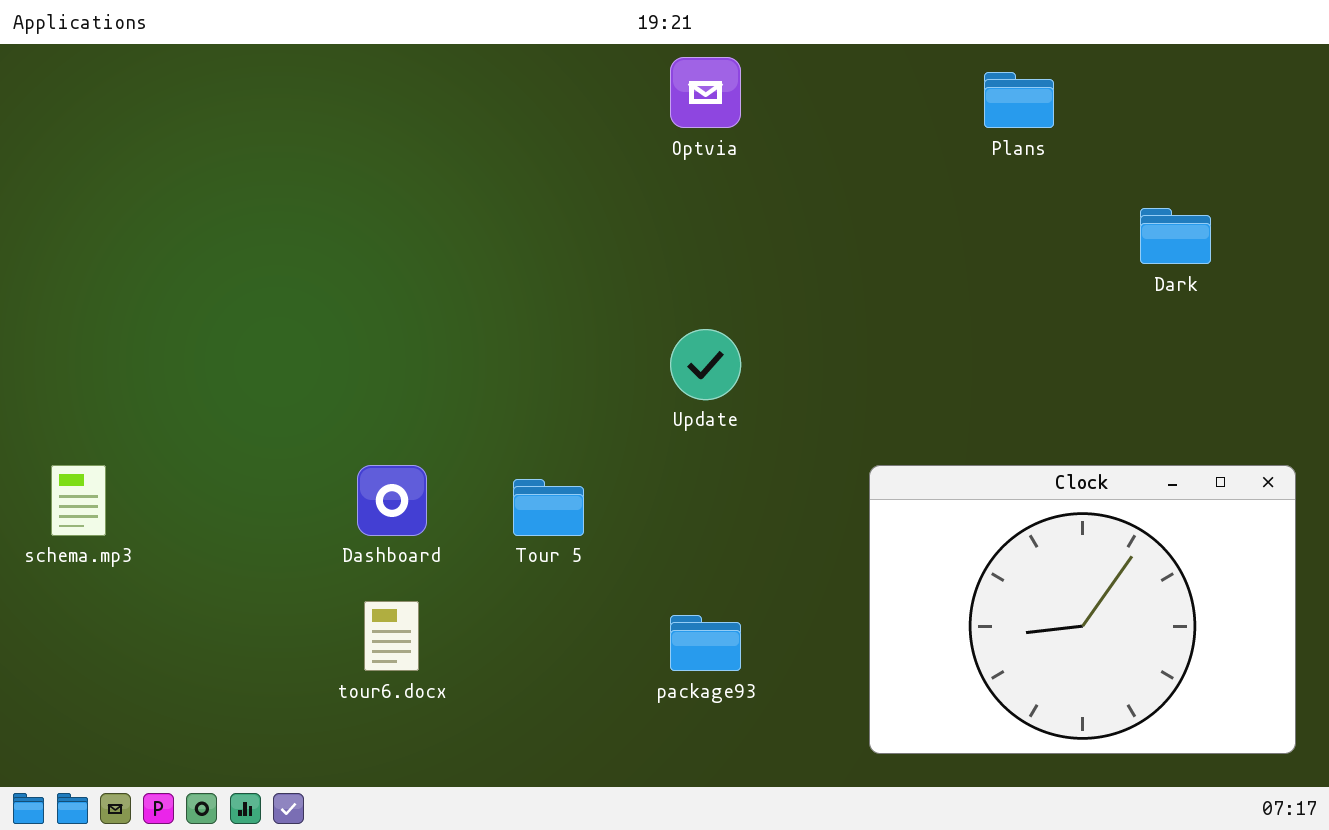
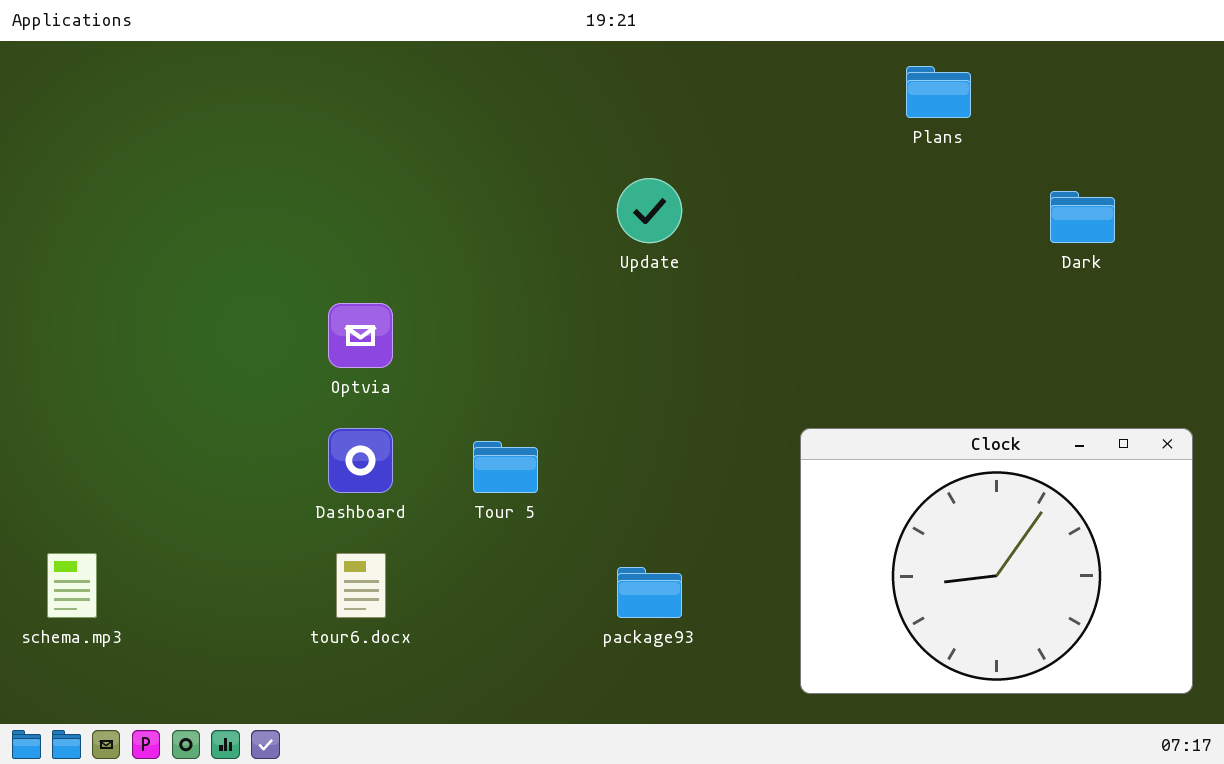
Optvia: [670,57,741,128] -> [328,303,393,368], moved
Update: [670,329,741,400] -> [617,178,682,243], moved
schema.mp3: [51,465,106,536] -> [47,553,97,618], moved

